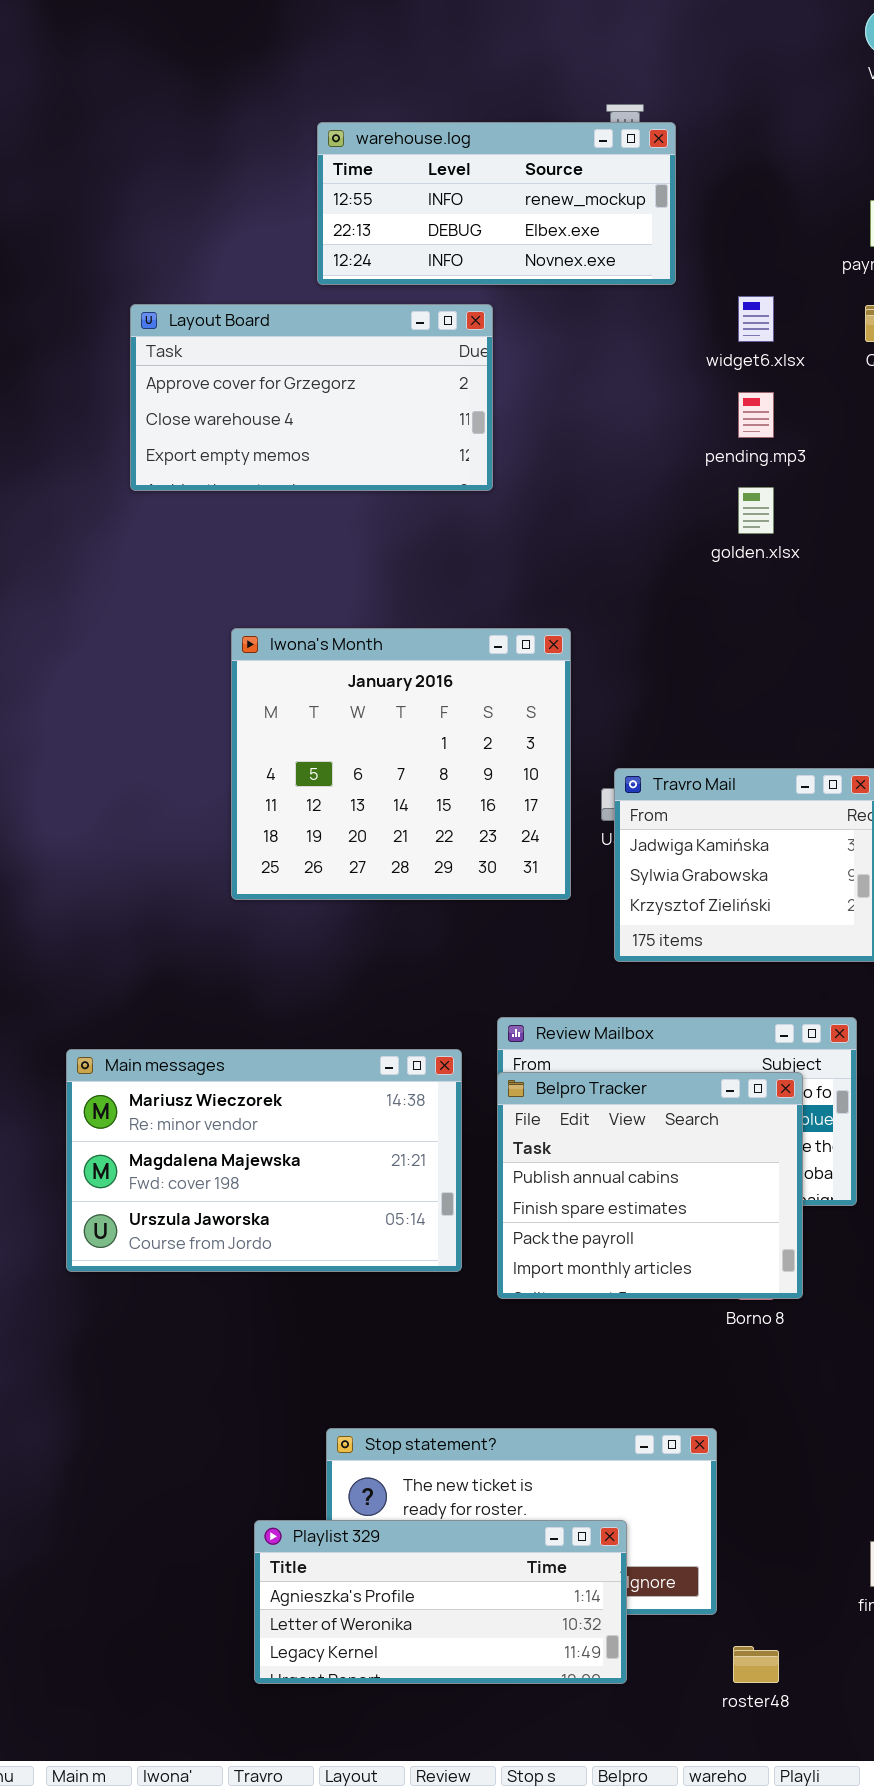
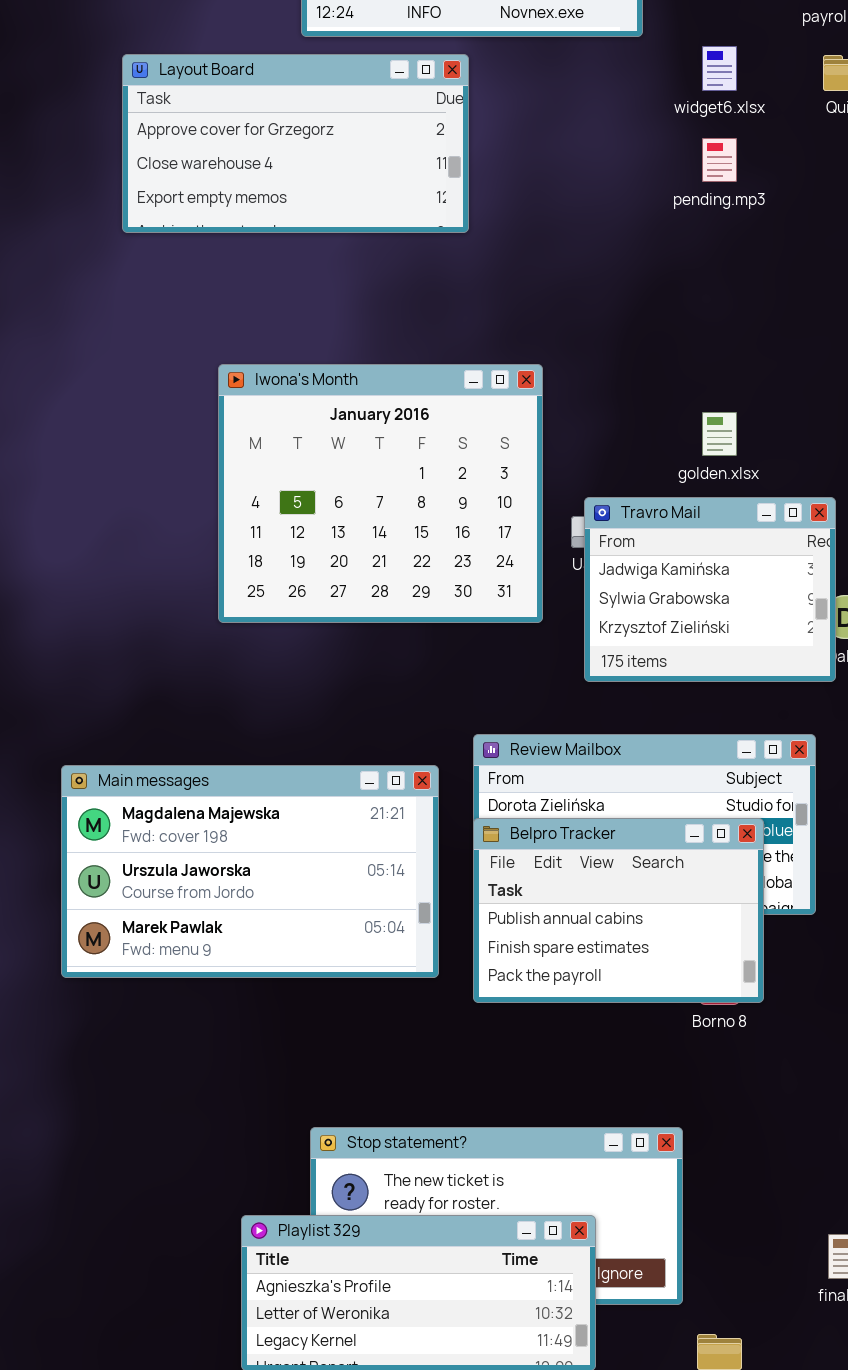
golden.xlsx: [738,487,774,534] -> [702,412,737,456], moved
Main messages: [66,1049,462,1272] -> [61,765,439,978], scrolled down 1 row
Belpro Tracker: [497,1072,803,1299] -> [473,818,764,1003], resized

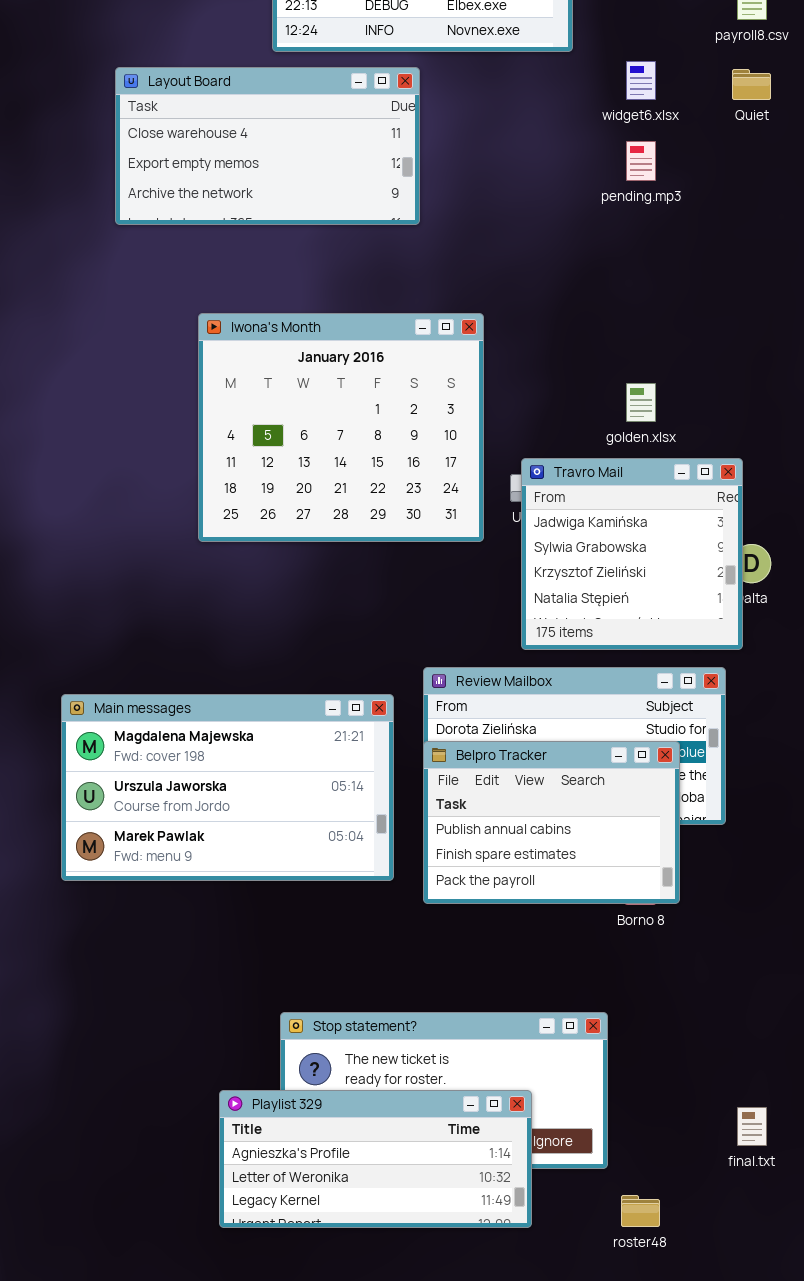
Layout Board: [122,54,469,233] -> [115,67,420,225], scrolled down 1 row
Iwona's Month: [218,364,543,623] -> [198,313,484,542], moved
Travro Mail: [584,497,836,682] -> [521,458,743,650], resized

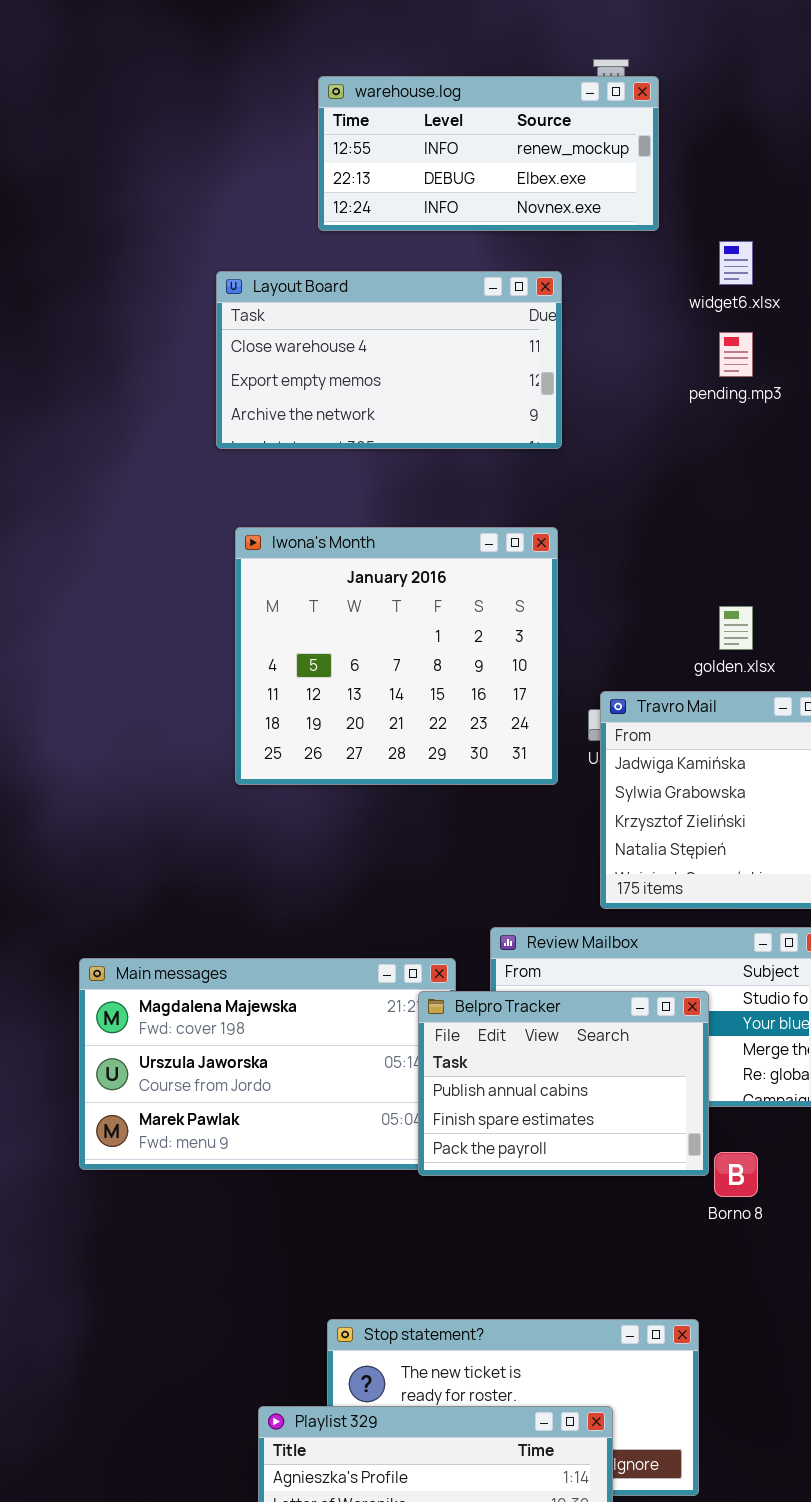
Layout Board: [115,67,420,225] -> [216,271,562,449], moved
Belpro Tracker: [423,741,680,904] -> [418,991,709,1176], moved

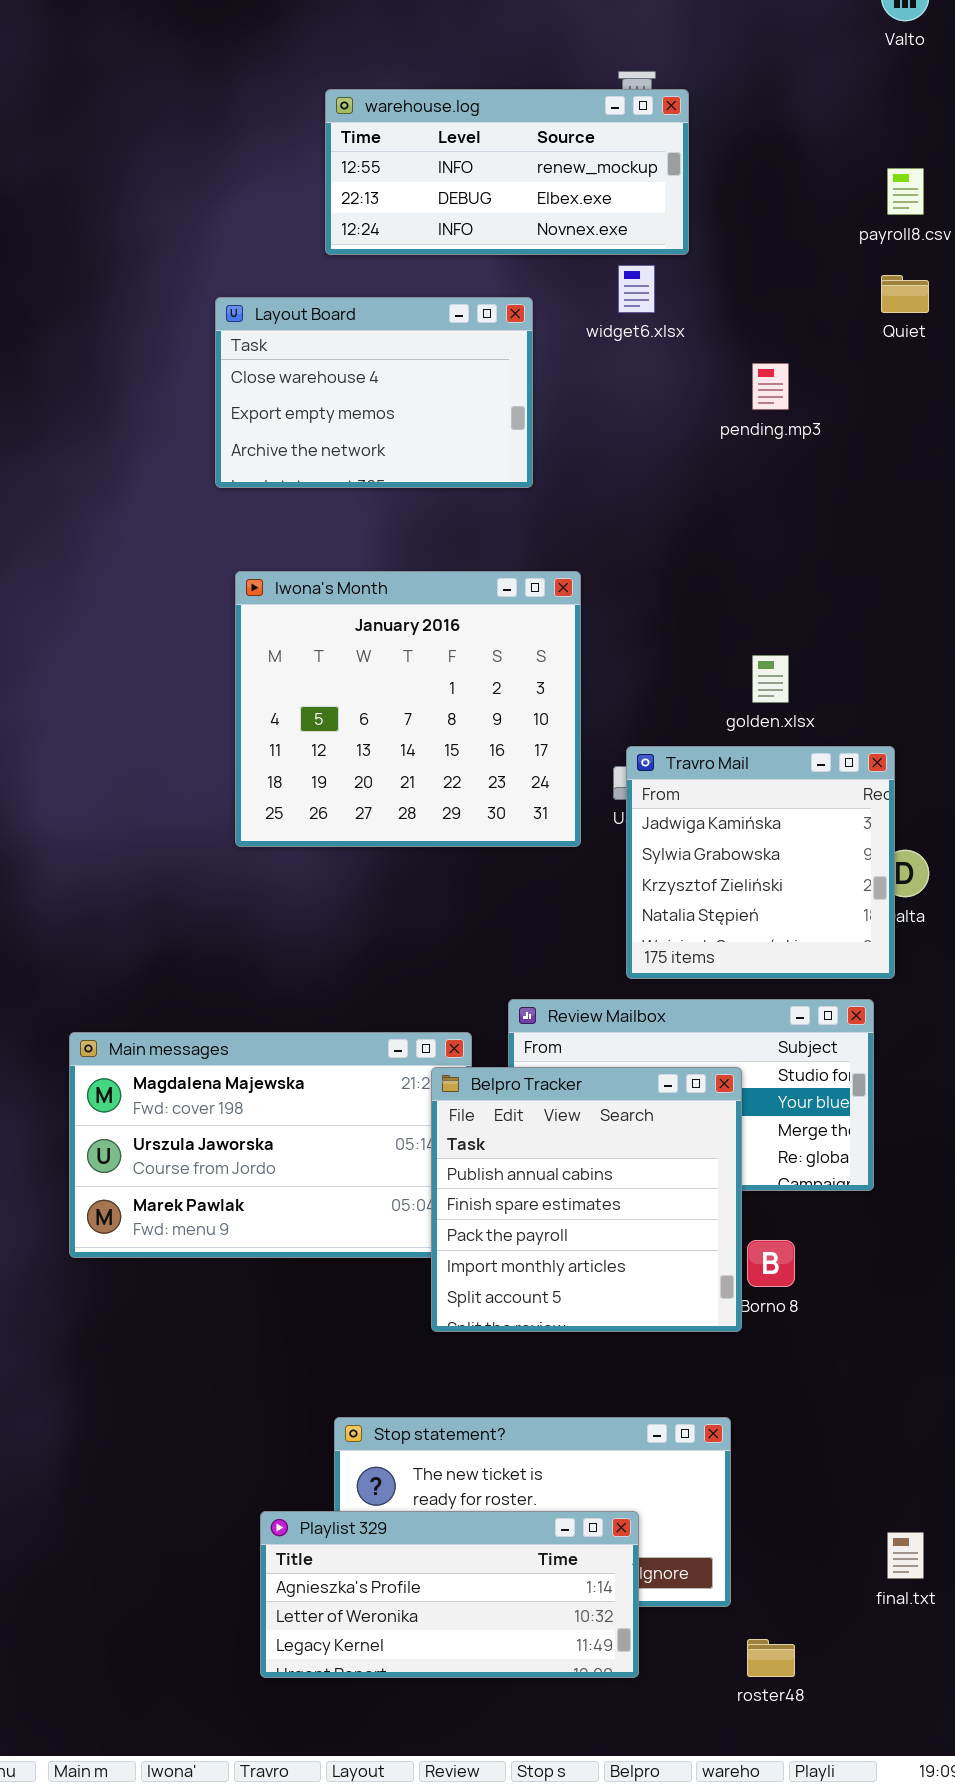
widget6.xlsx: [719,241,753,285] -> [618,265,655,313], moved
Layout Board: [216,271,562,449] -> [215,297,533,488], resized
Belpro Tracker: [418,991,709,1176] -> [431,1067,742,1332], resized

